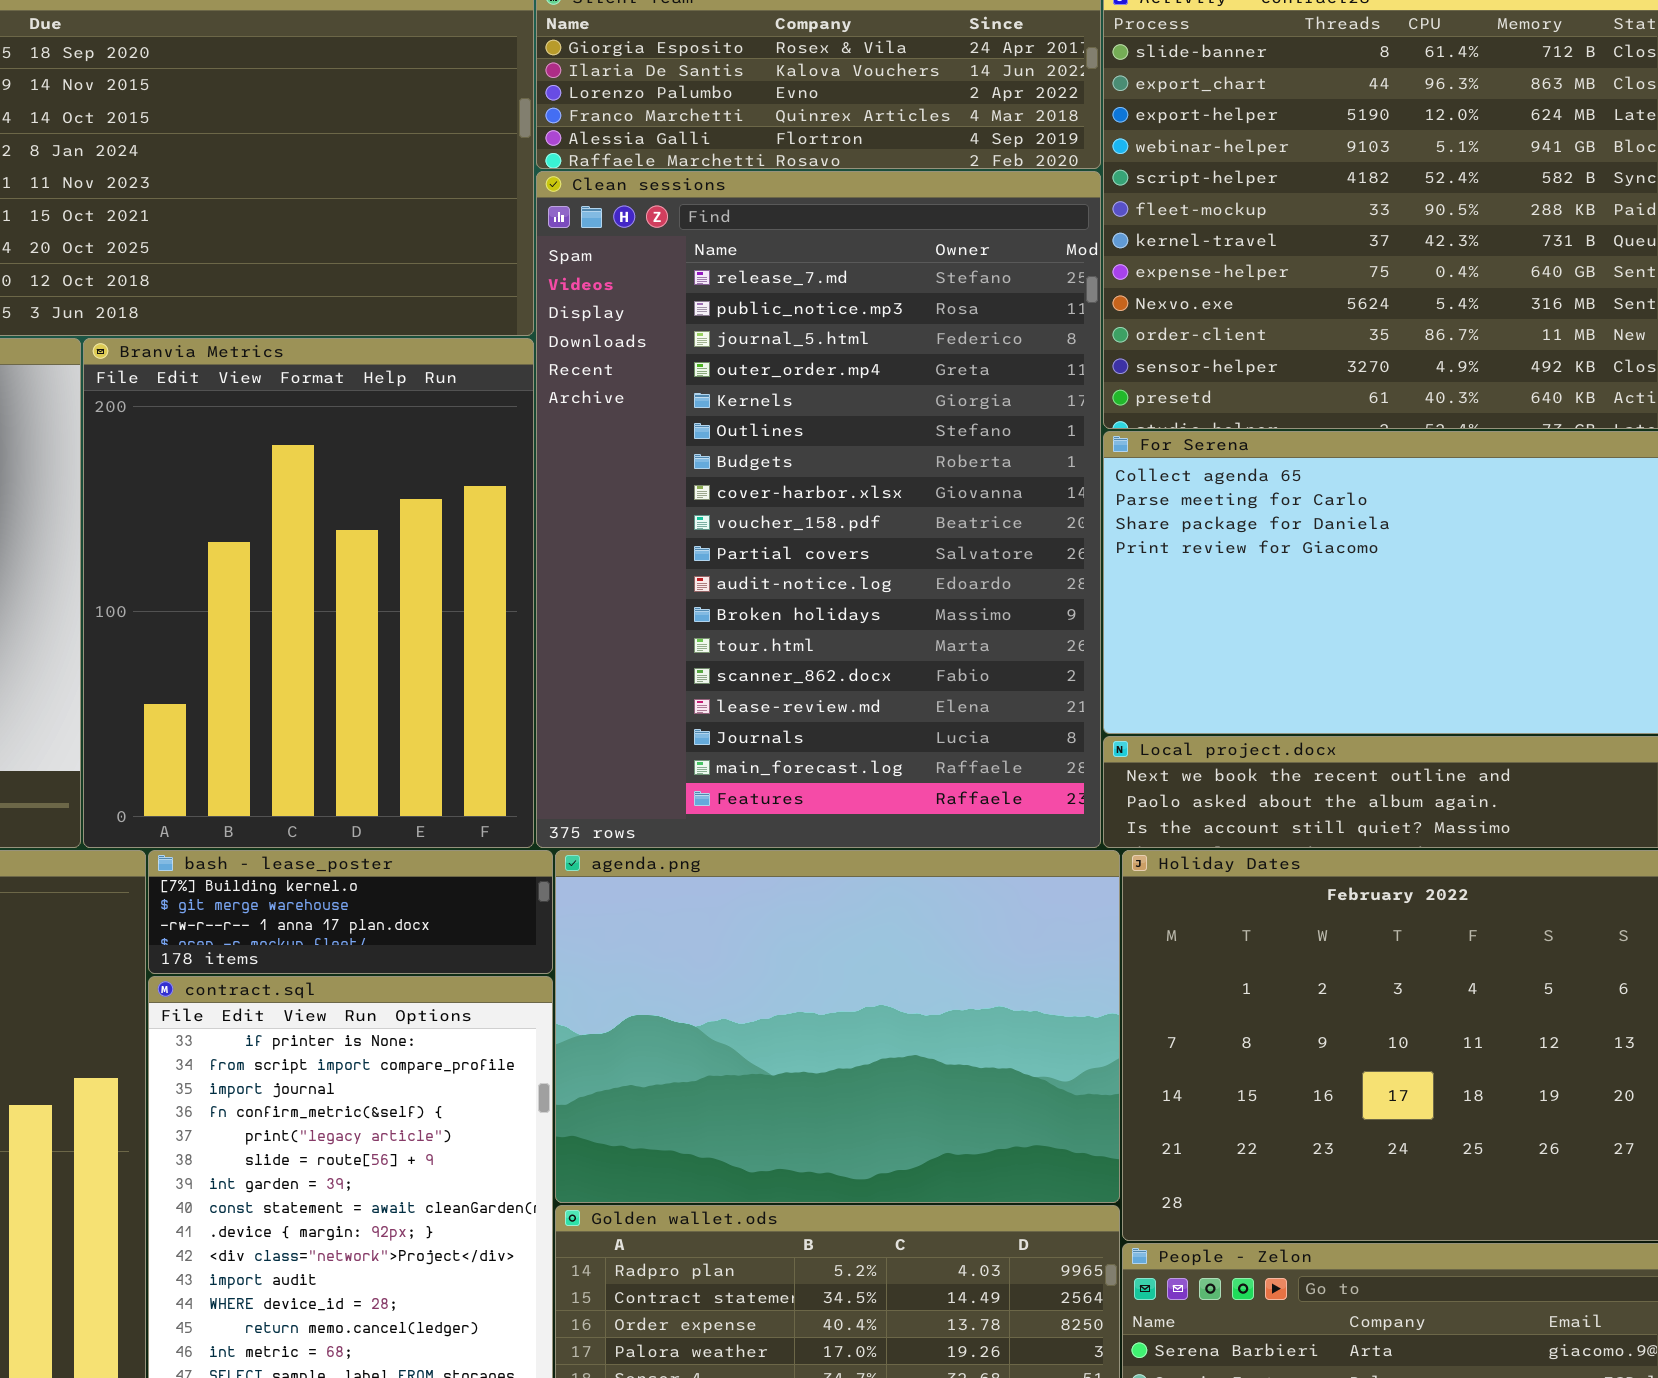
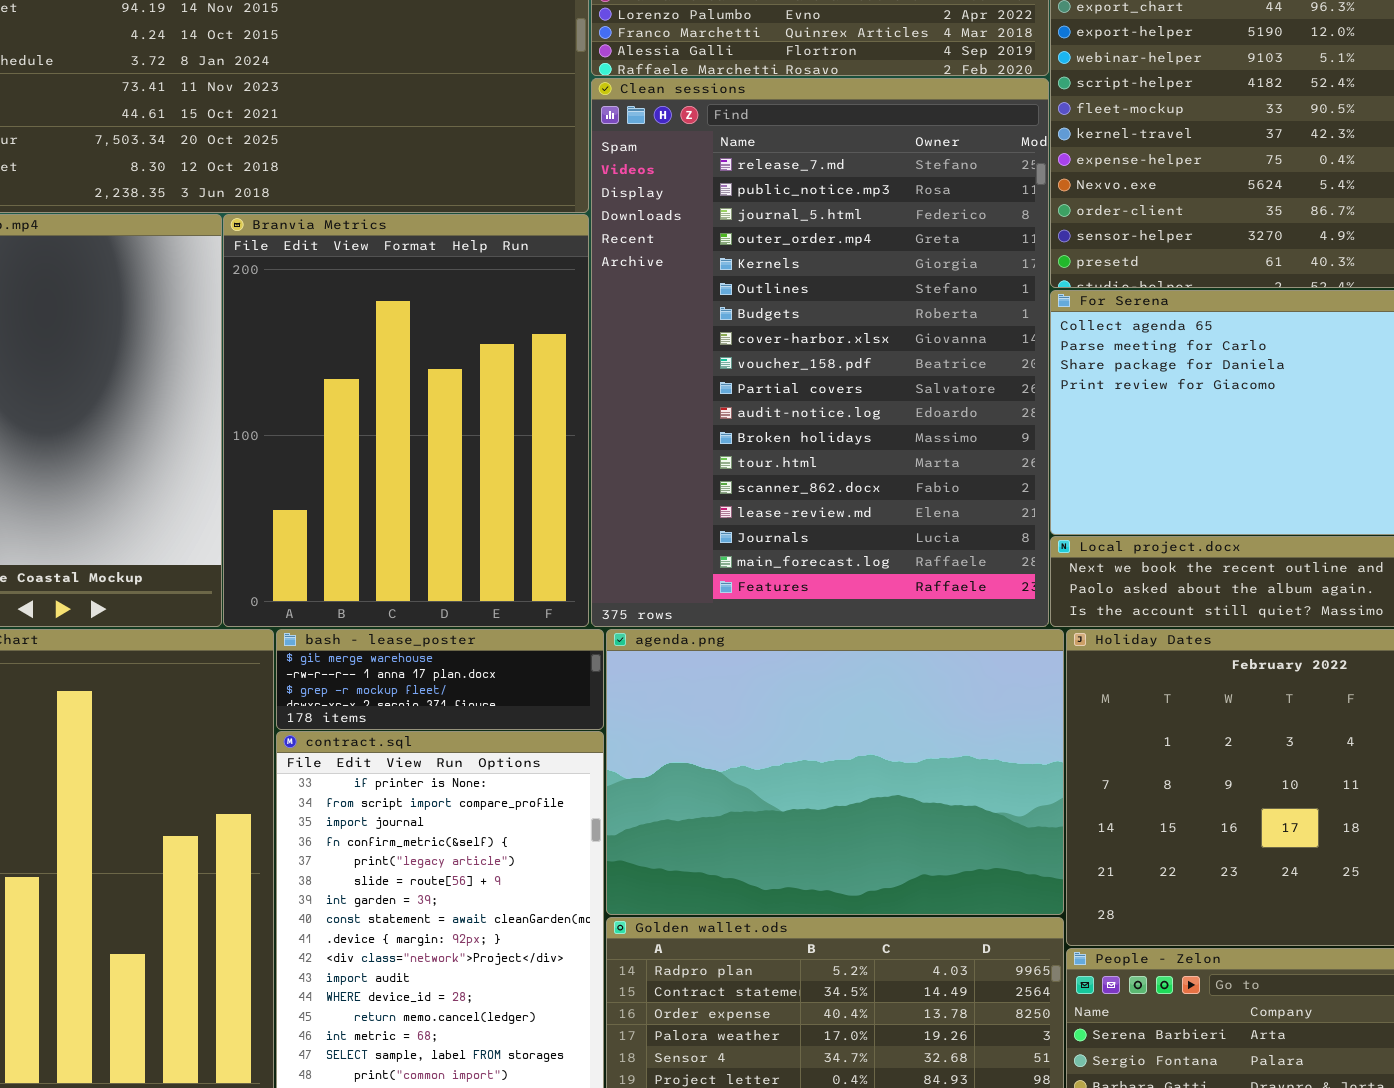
bash - lease_poster: [148,850,553,974] -> [276,629,604,730], scrolled down 1 row

